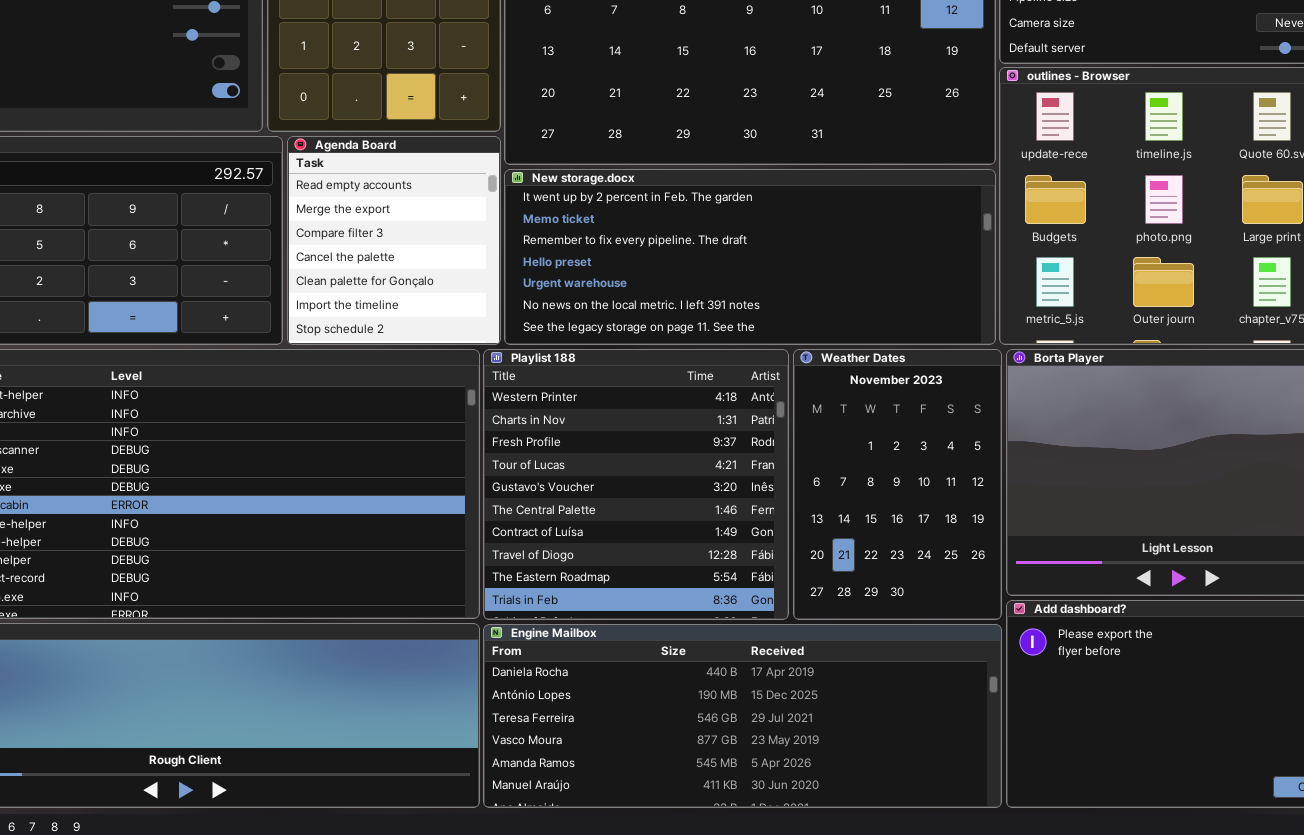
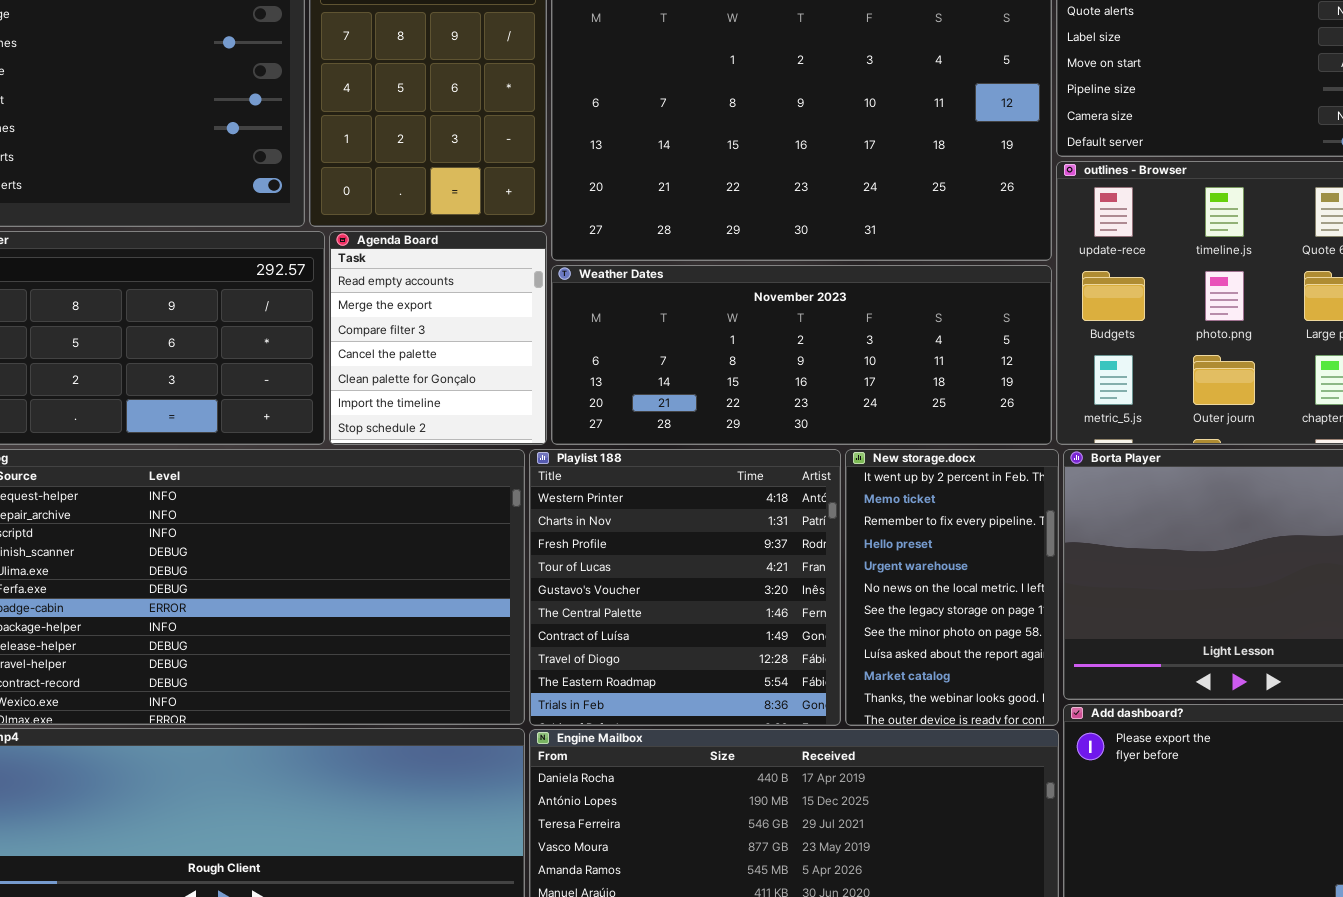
New storage.docx: [504,169,996,345] -> [845,449,1059,726], moved, resized
Weather Dates: [793,349,1002,620] -> [551,265,1052,445], moved, resized

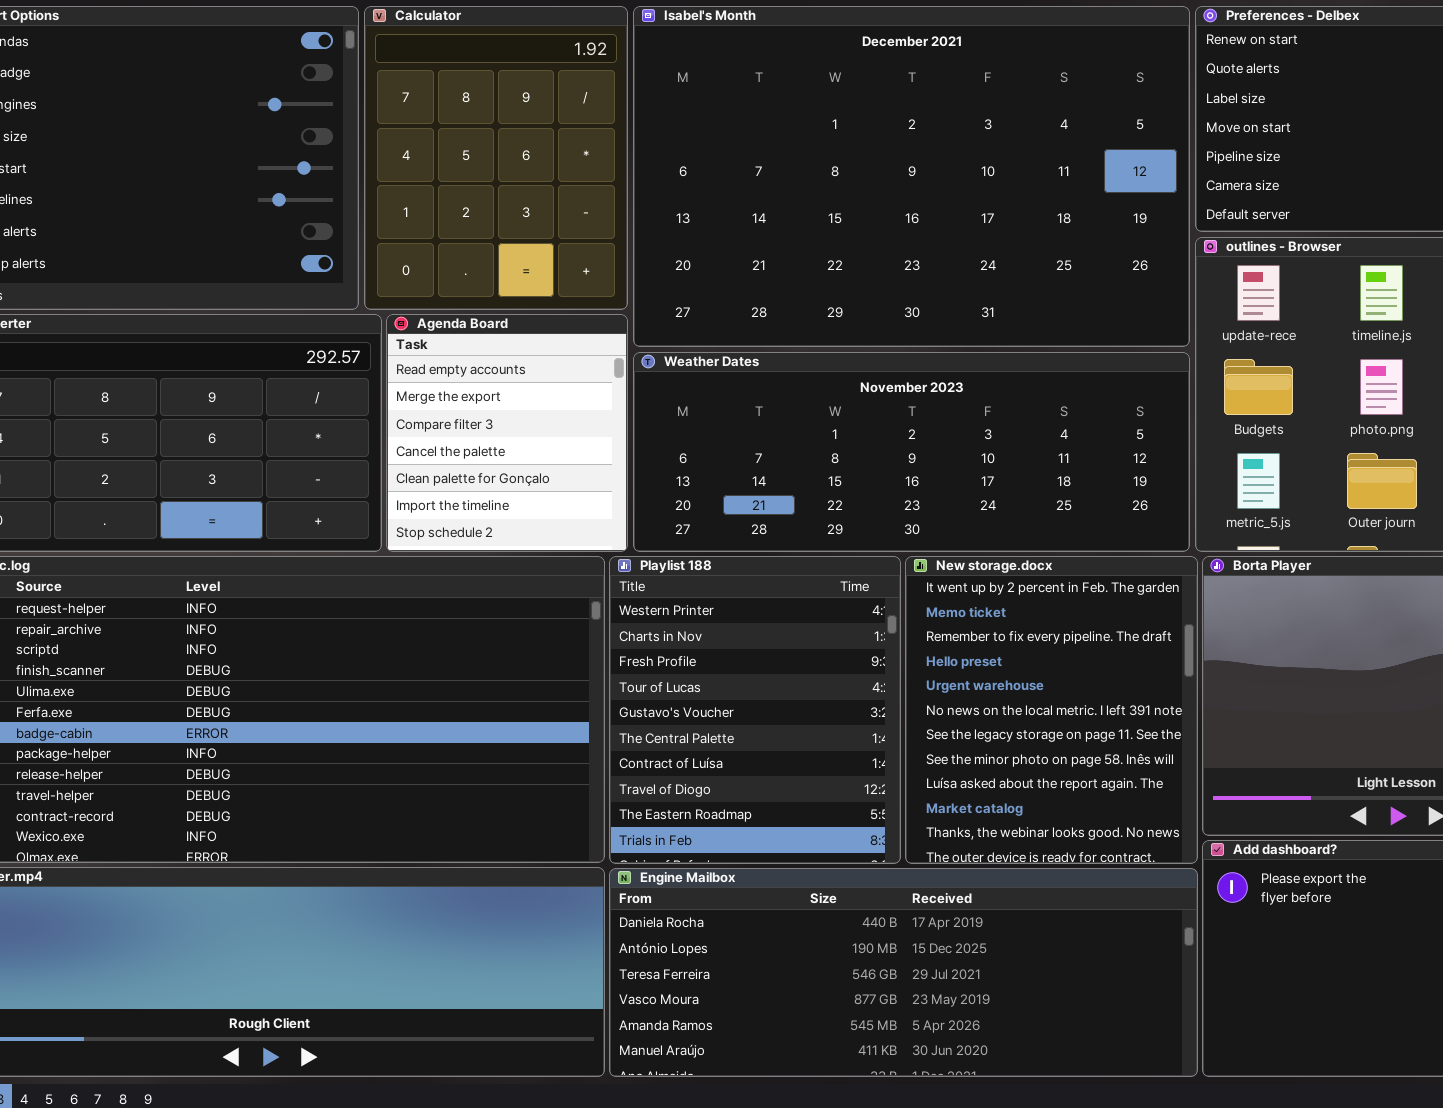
Playlist 188: [529,449,841,726] -> [609,556,901,864], resized
New storage.docx: [845,449,1059,726] -> [905,556,1198,864], resized

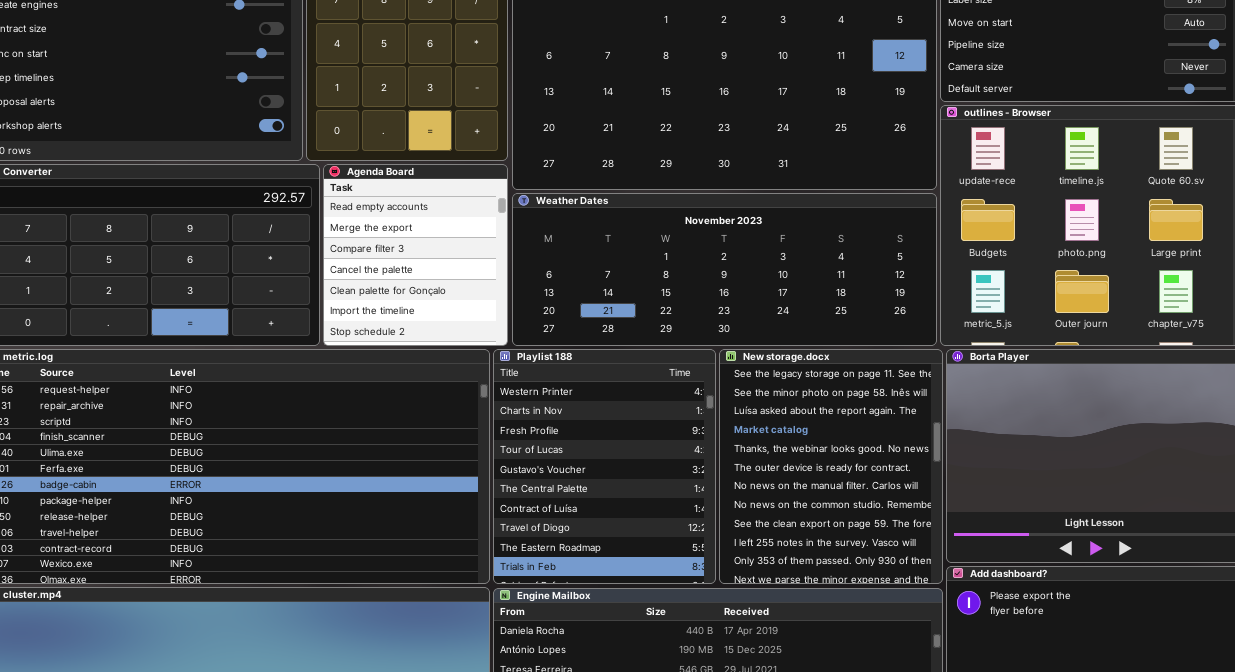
New storage.docx: [905,556,1198,864] -> [719,349,943,584], scrolled down 6 rows

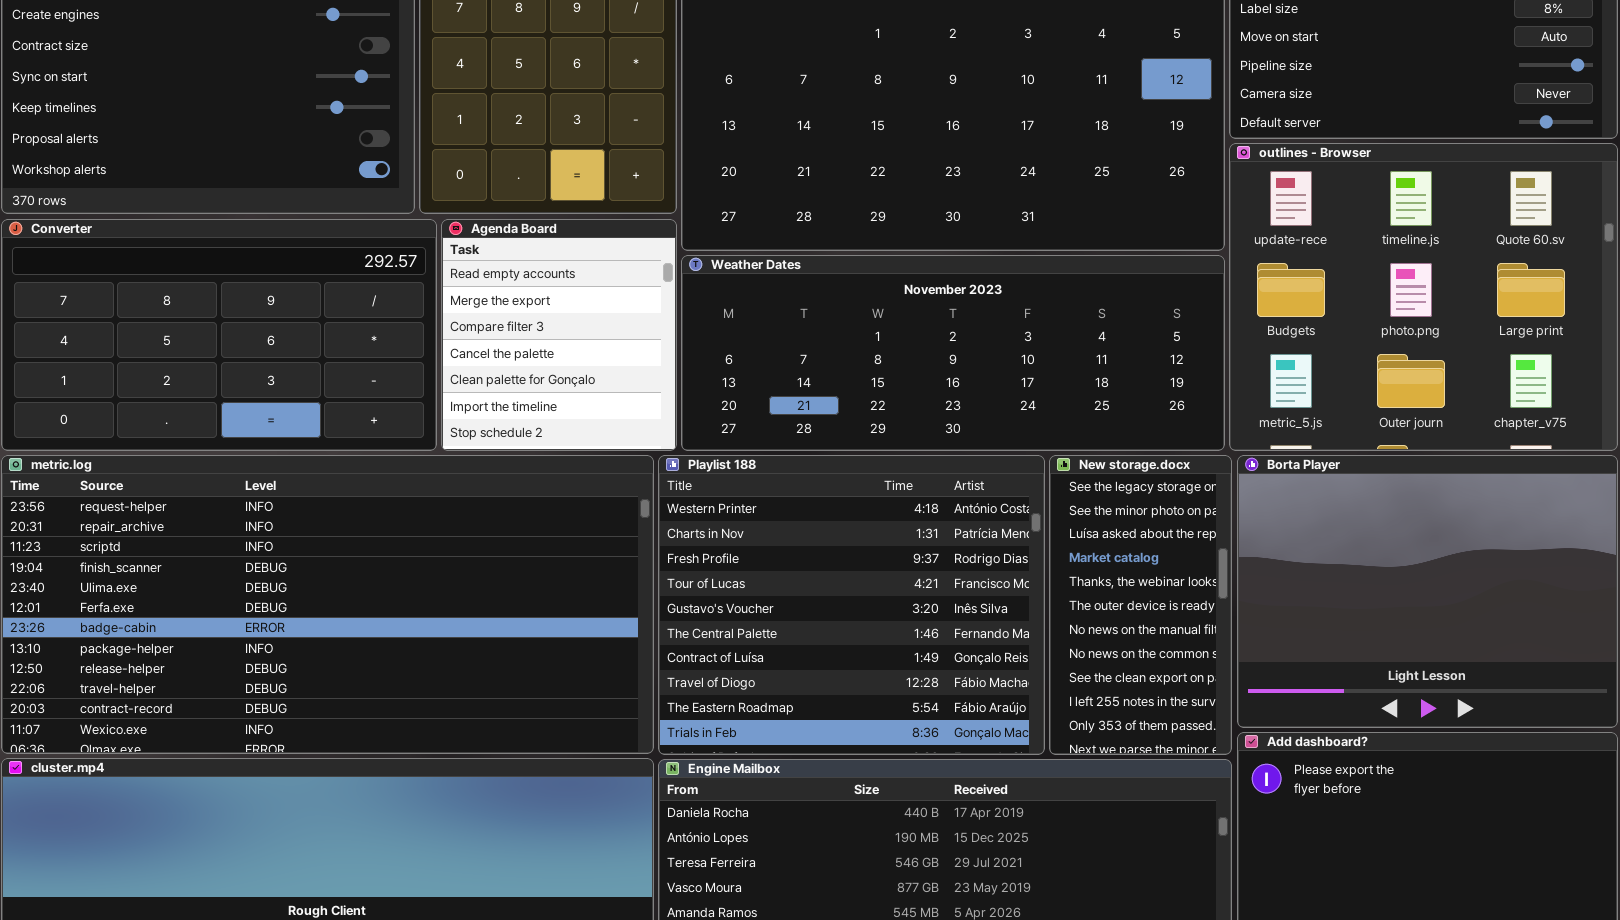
Playlist 188: [493,349,716,584] -> [658,455,1045,755], resized
New storage.docx: [719,349,943,584] -> [1049,455,1232,755], resized

